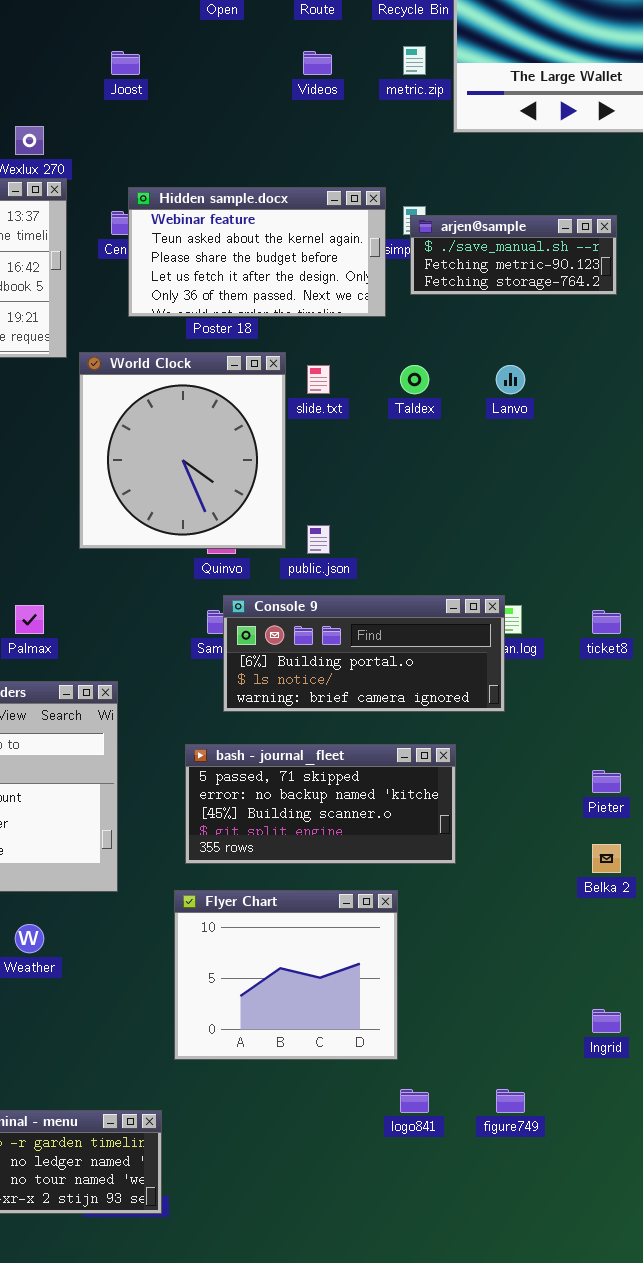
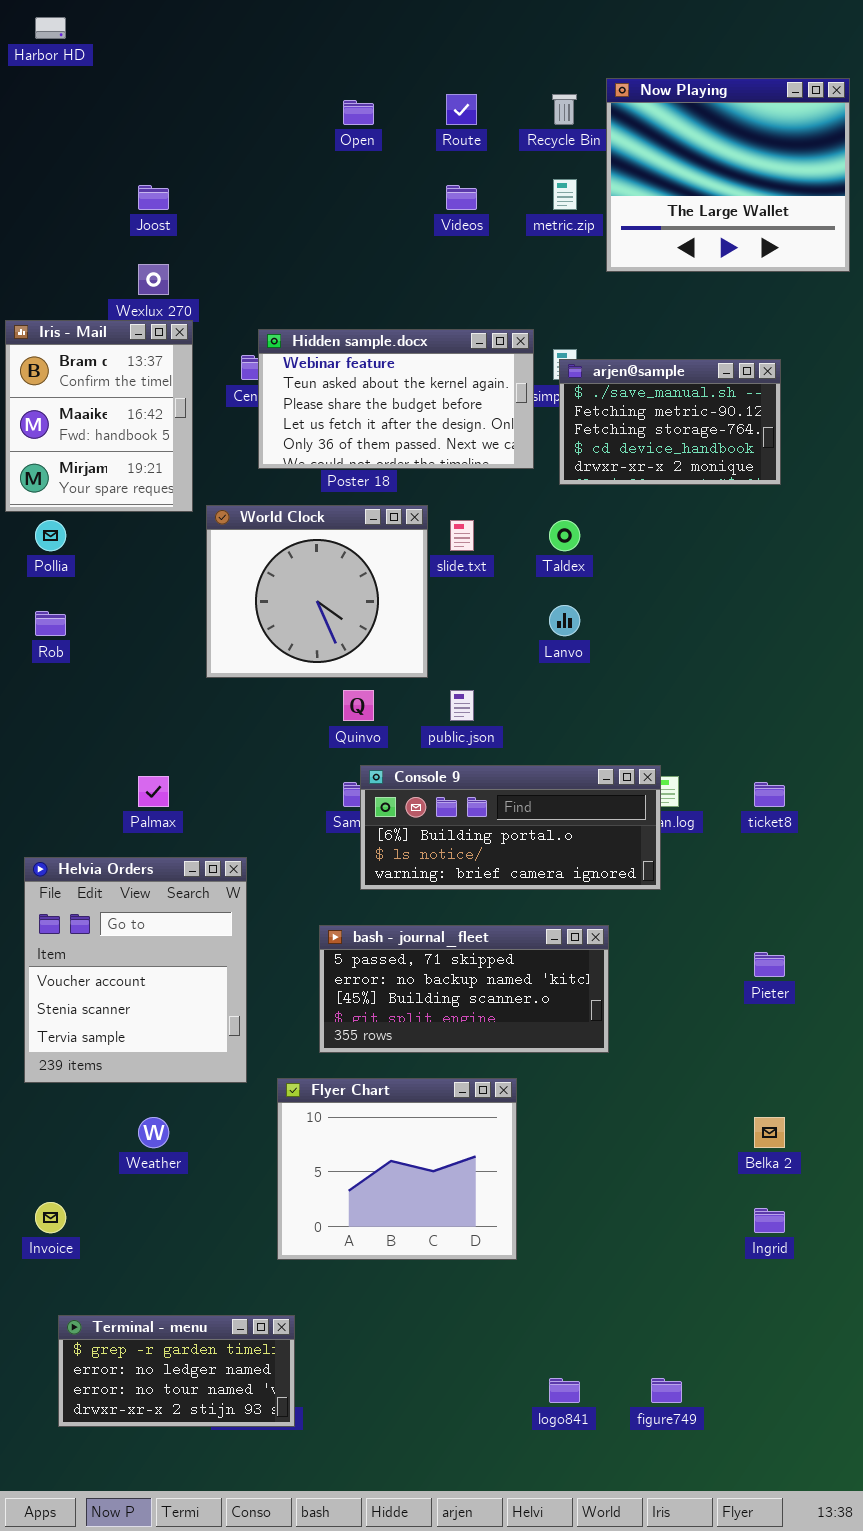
Joost: [111,51,140,75] -> [138,185,169,210], moved
arjen@sample: [410,215,617,295] -> [559,359,781,485], resized
World Clock: [79,352,286,549] -> [206,505,428,678], resized
Lanvo: [496,365,525,394] -> [549,605,580,636], moved
Belka 2: [592,844,621,873] -> [754,1117,785,1148], moved
Flyer Chart: [174,890,398,1060] -> [277,1078,517,1260], moved
logo841: [400,1089,429,1113] -> [549,1378,580,1403], moved
figure749: [496,1089,525,1113] -> [651,1378,682,1403], moved

